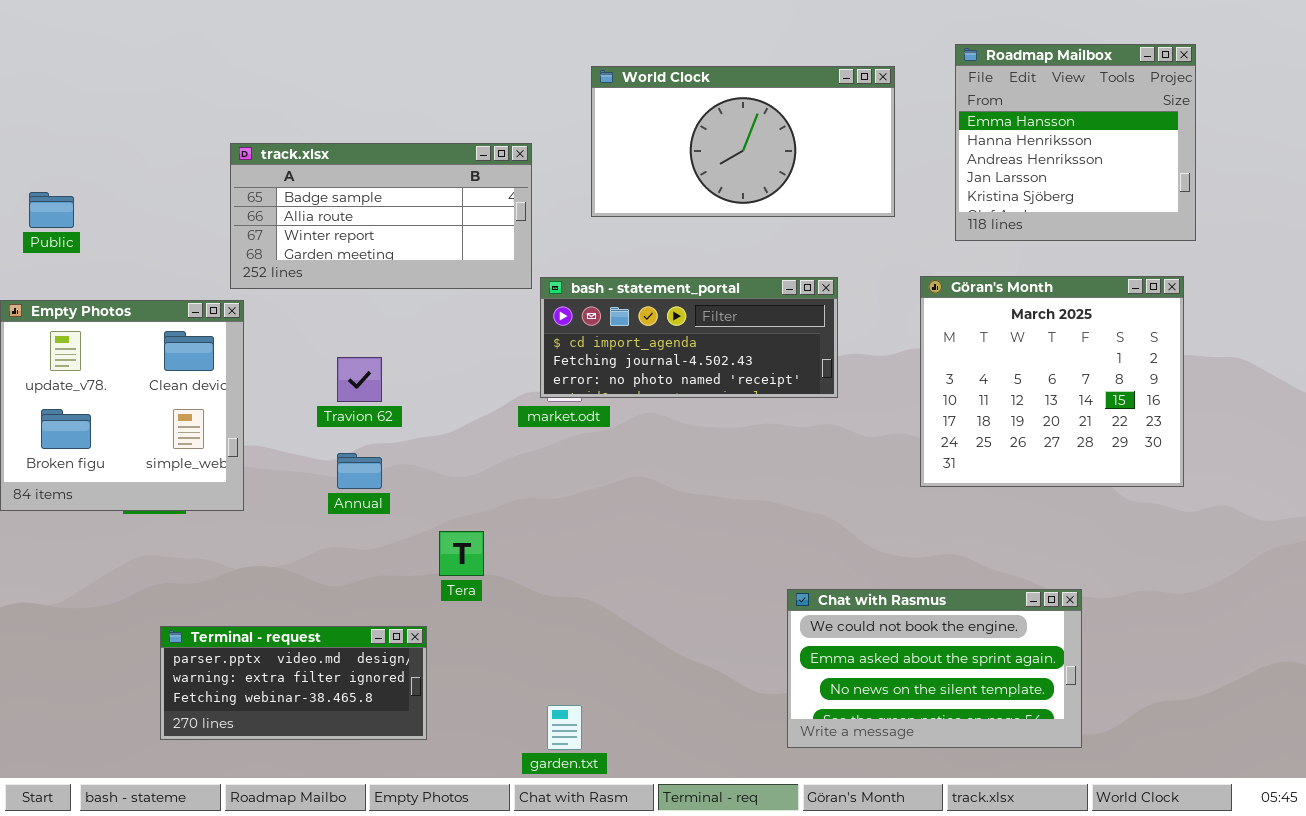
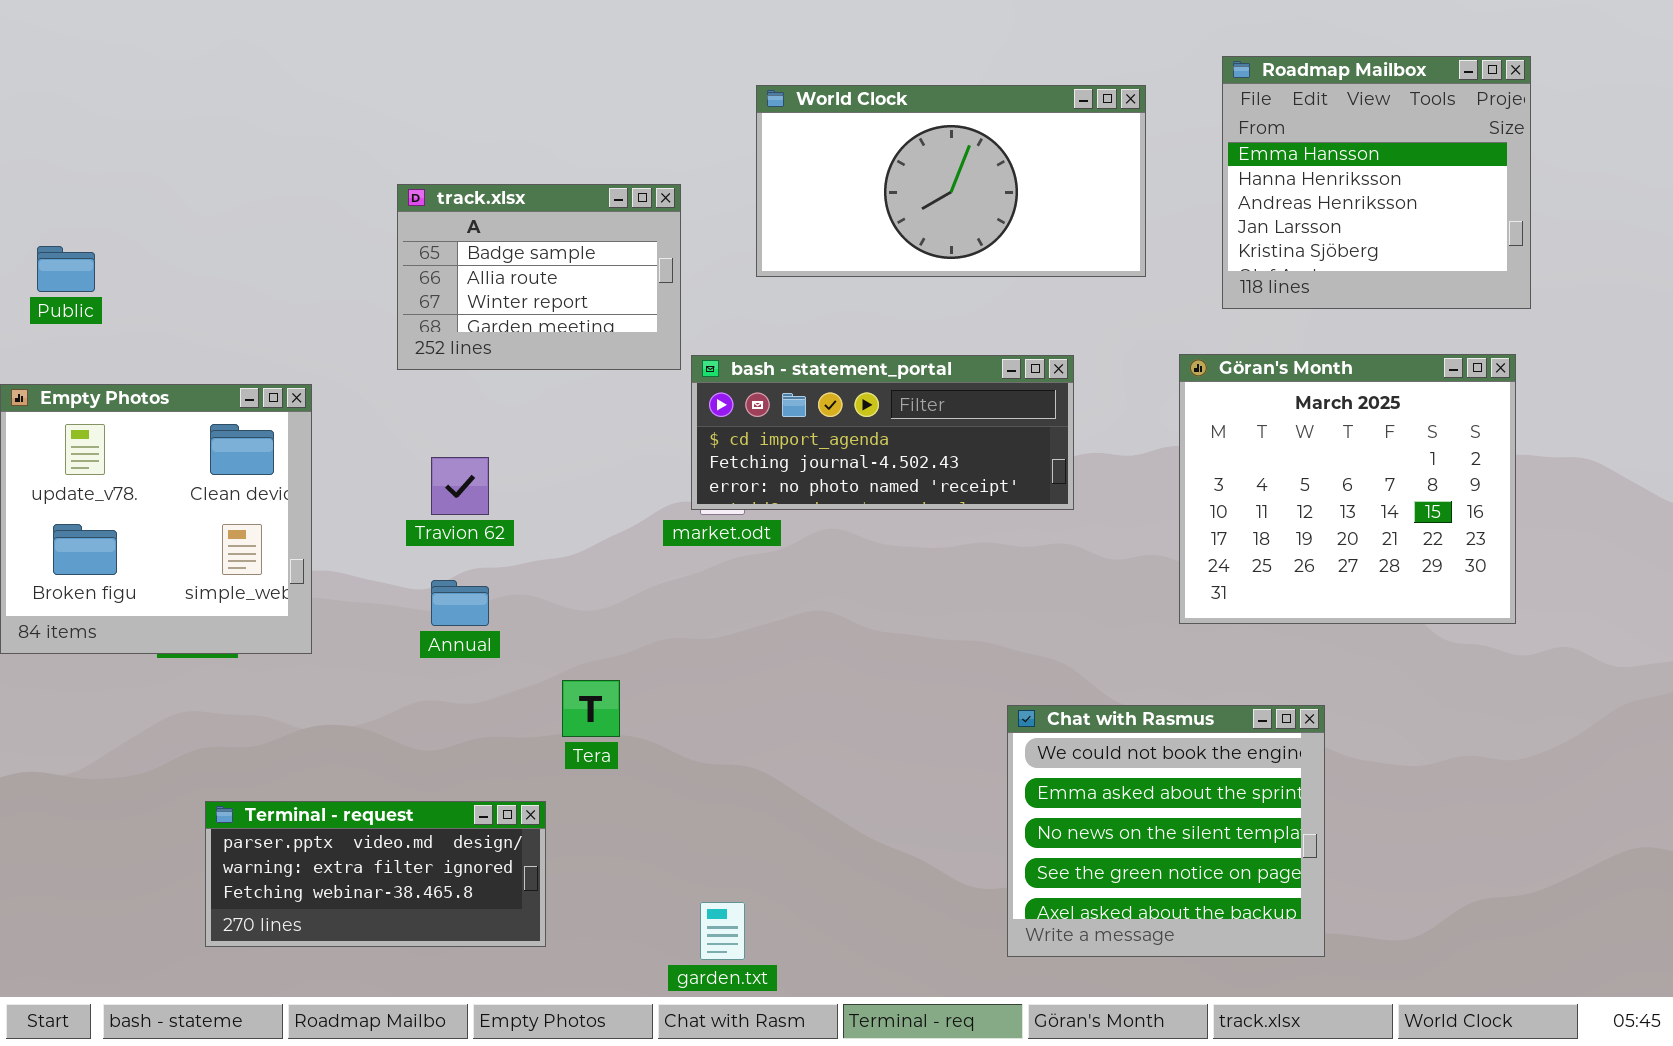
track.xlsx: [230,143,532,289] -> [397,184,681,370], resized
Chat with Rasmus: [787,589,1082,748] -> [1007,705,1325,957], resized

